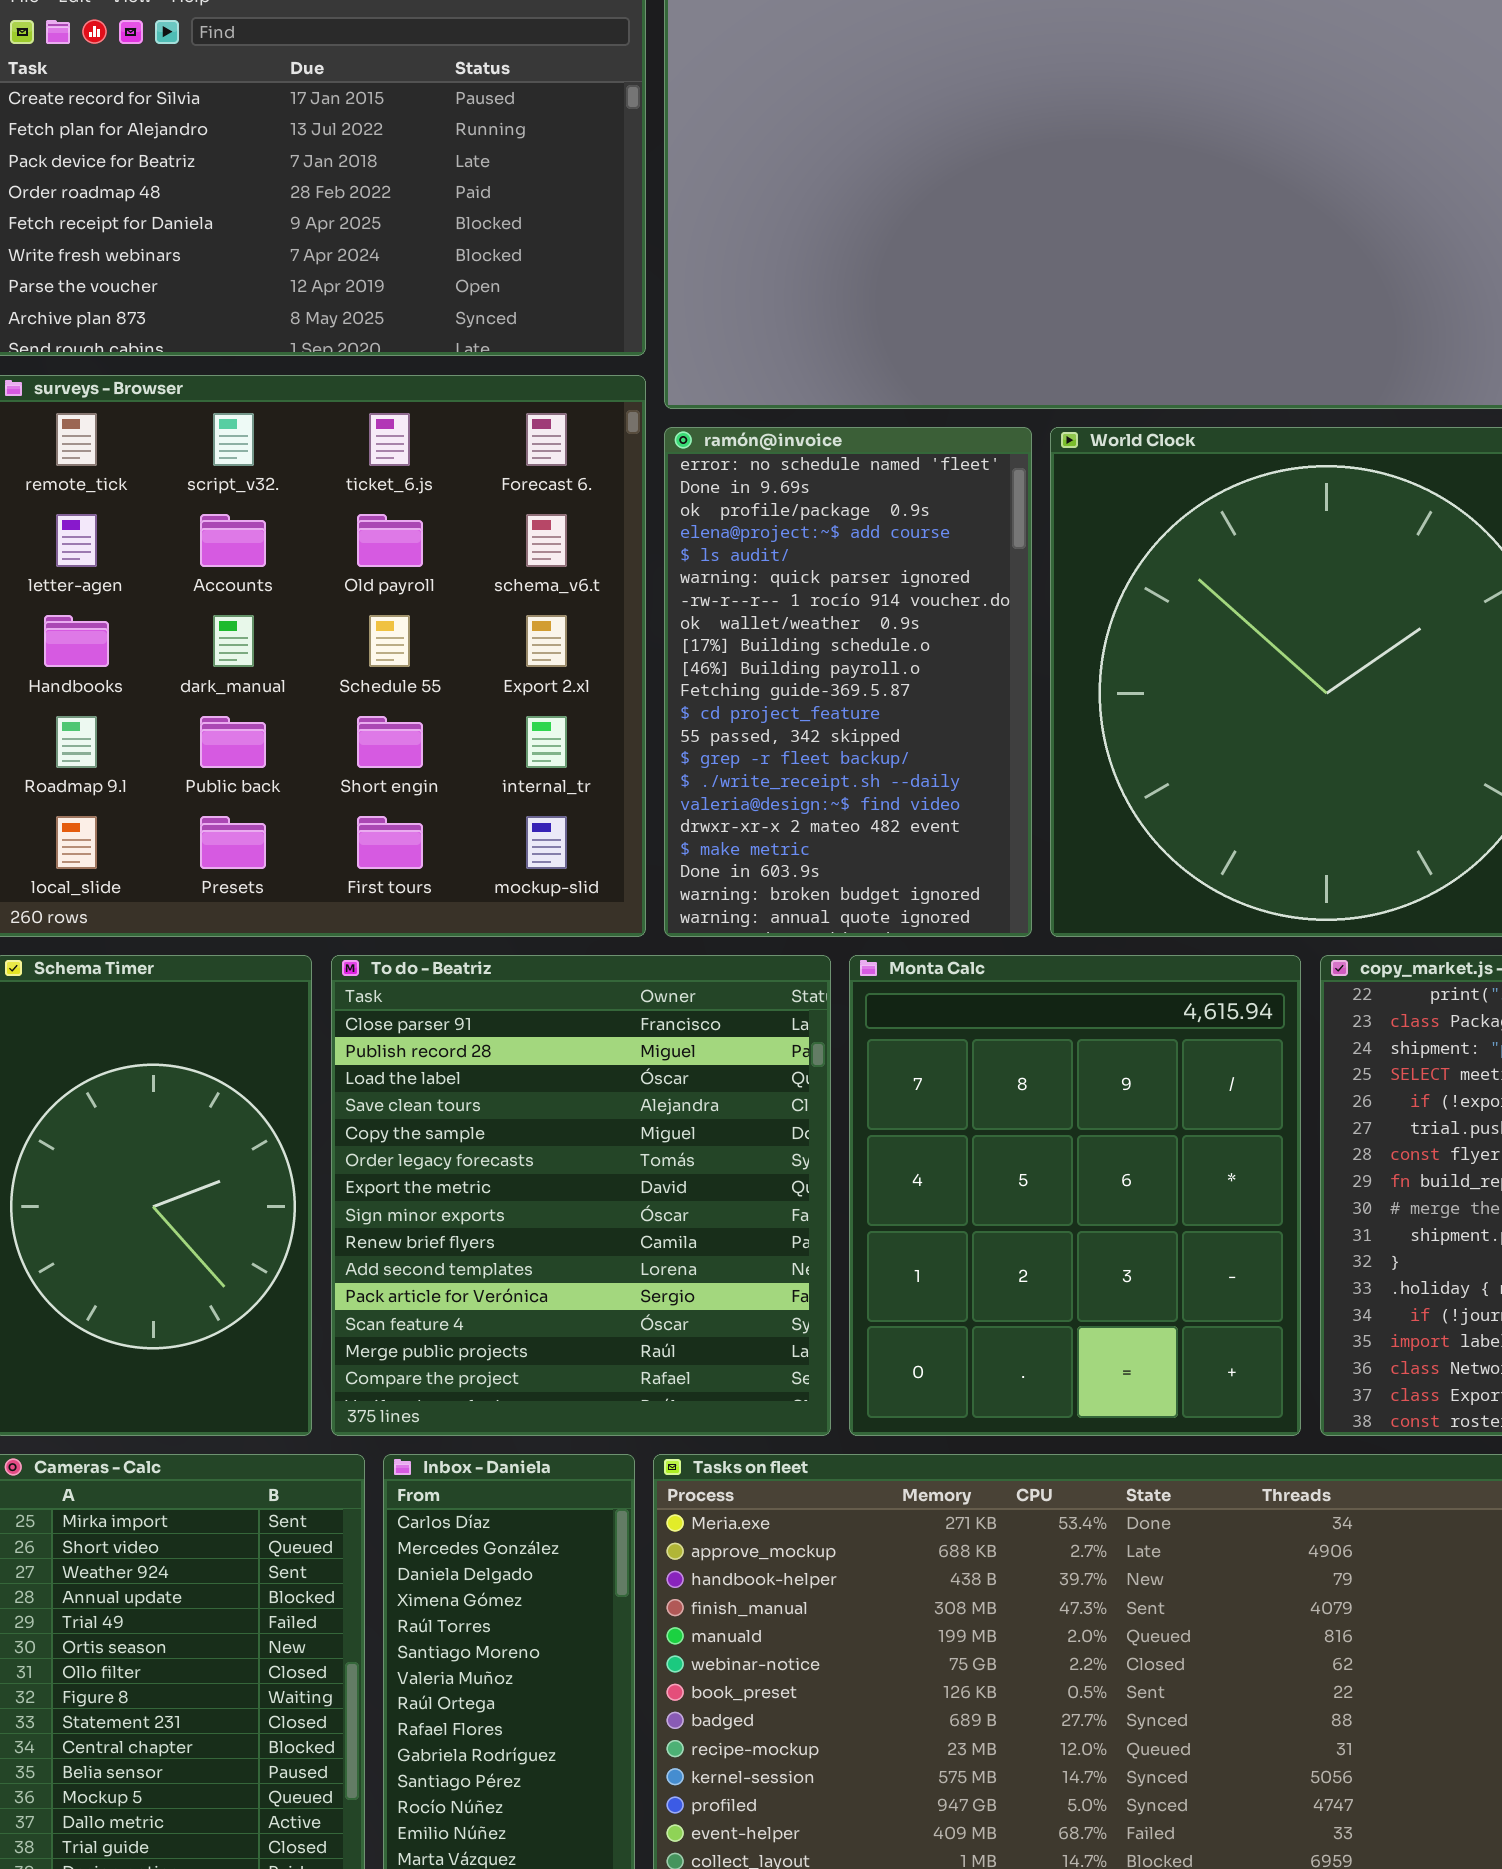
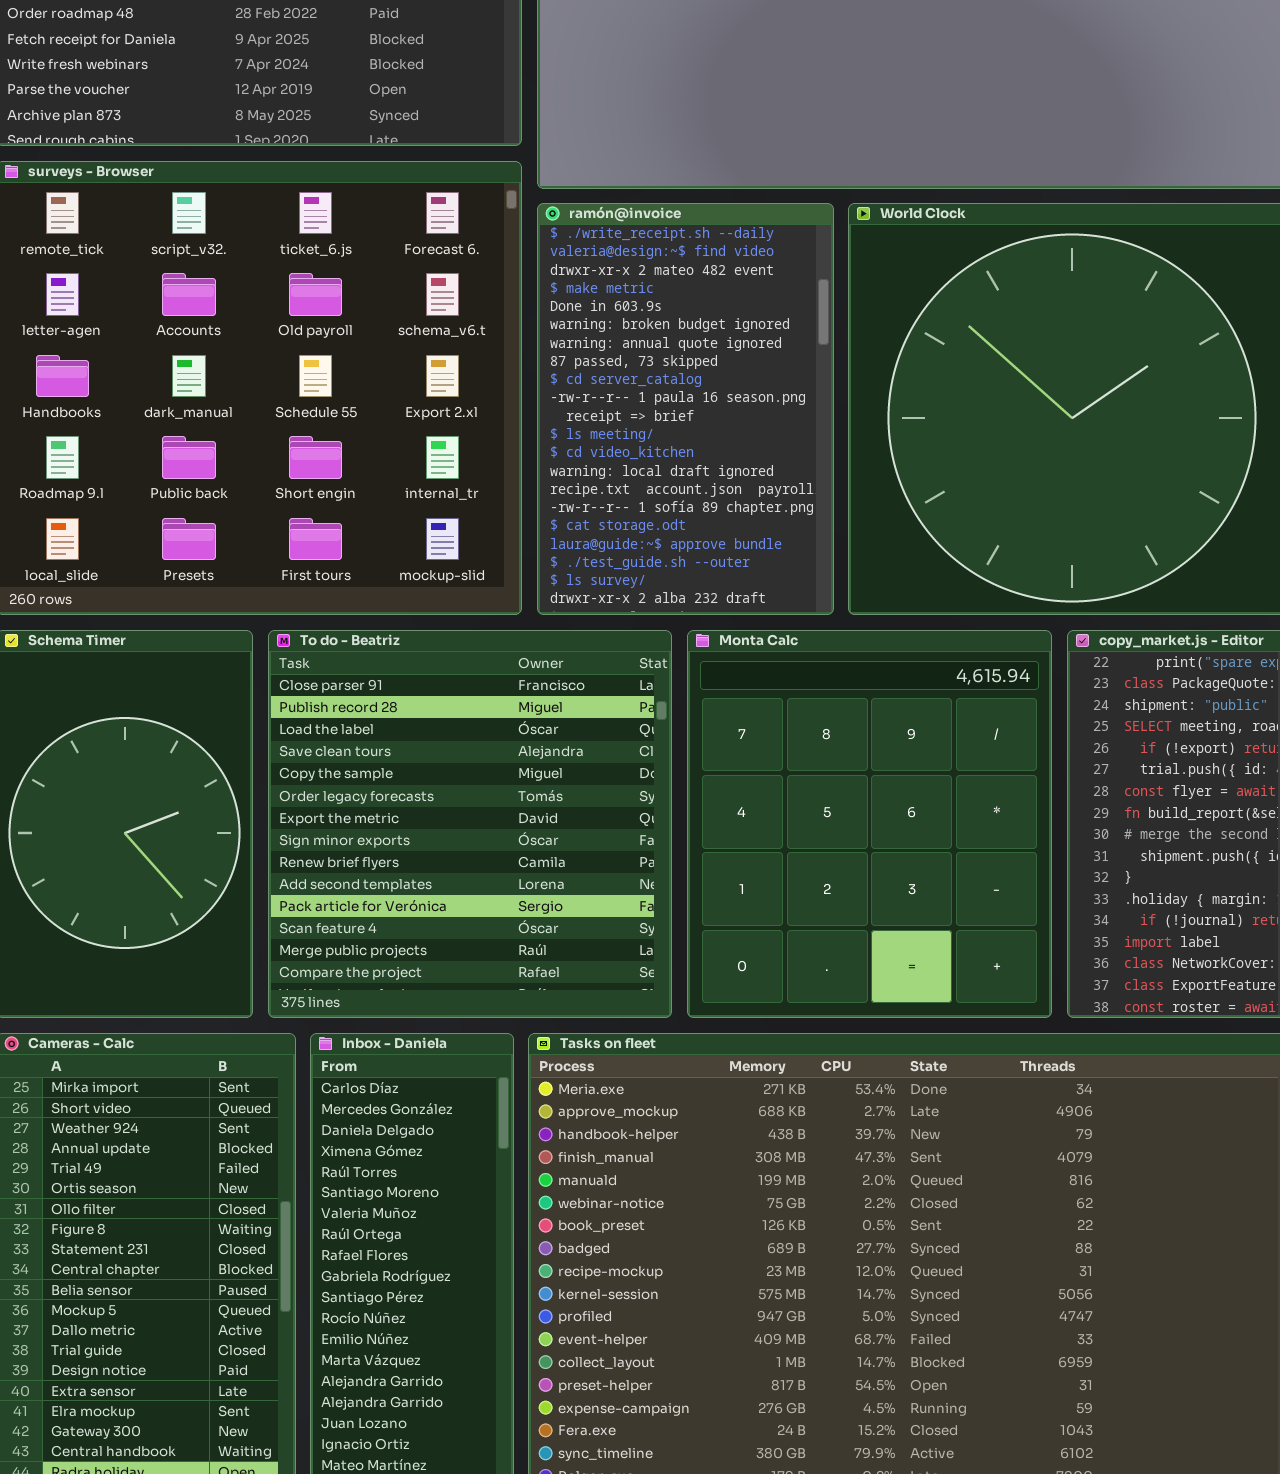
ramón@invoice: [664,427,1032,937] -> [537,203,834,615], scrolled down 14 rows

